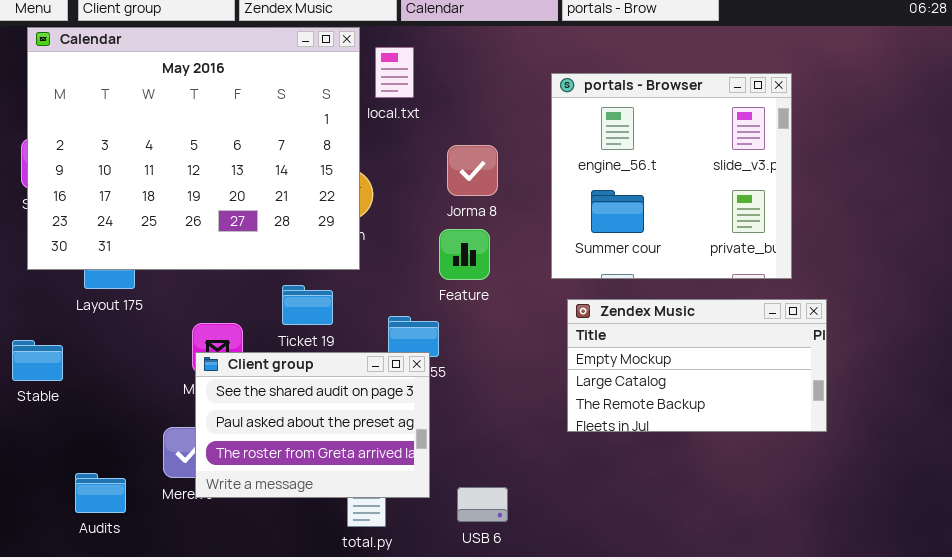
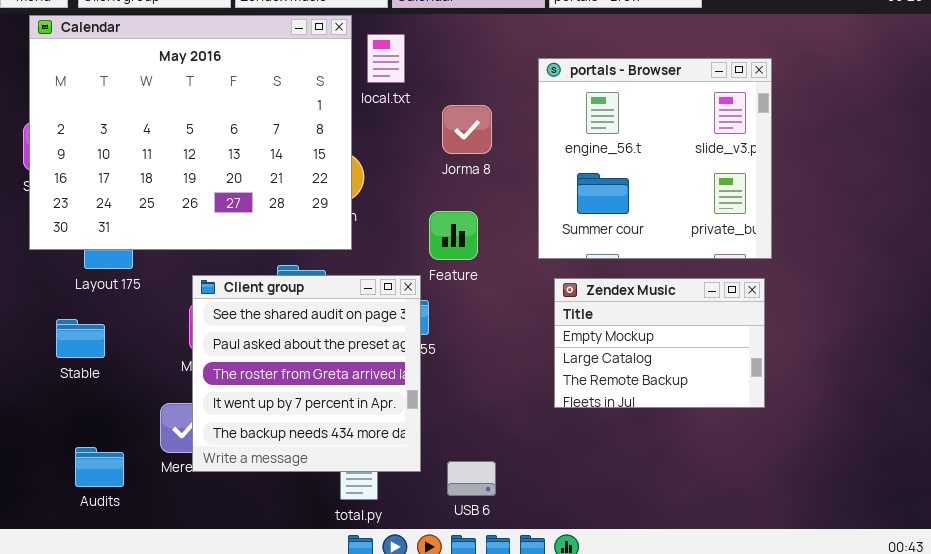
Jorma 8: [447,145,498,196] -> [442,105,492,154], moved
Zendex Music: [567,299,827,432] -> [554,278,765,408], resized
Stable: [12,340,63,381] -> [56,319,105,358], moved
Client group: [195,352,430,498] -> [192,275,421,472], resized

